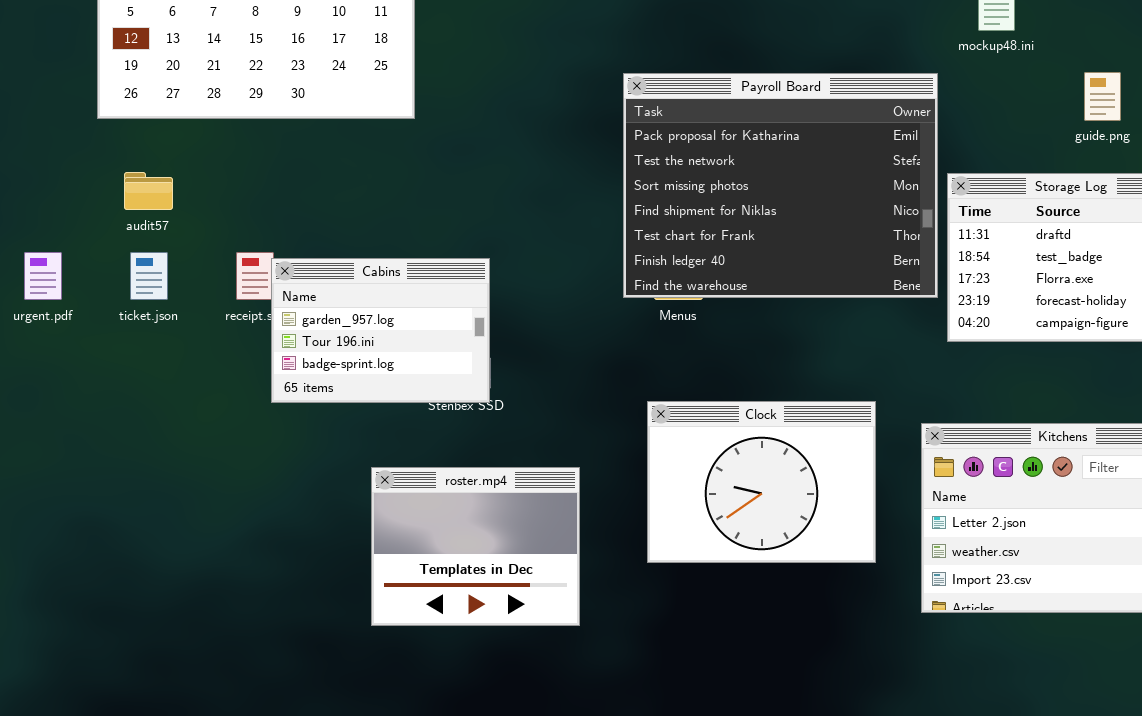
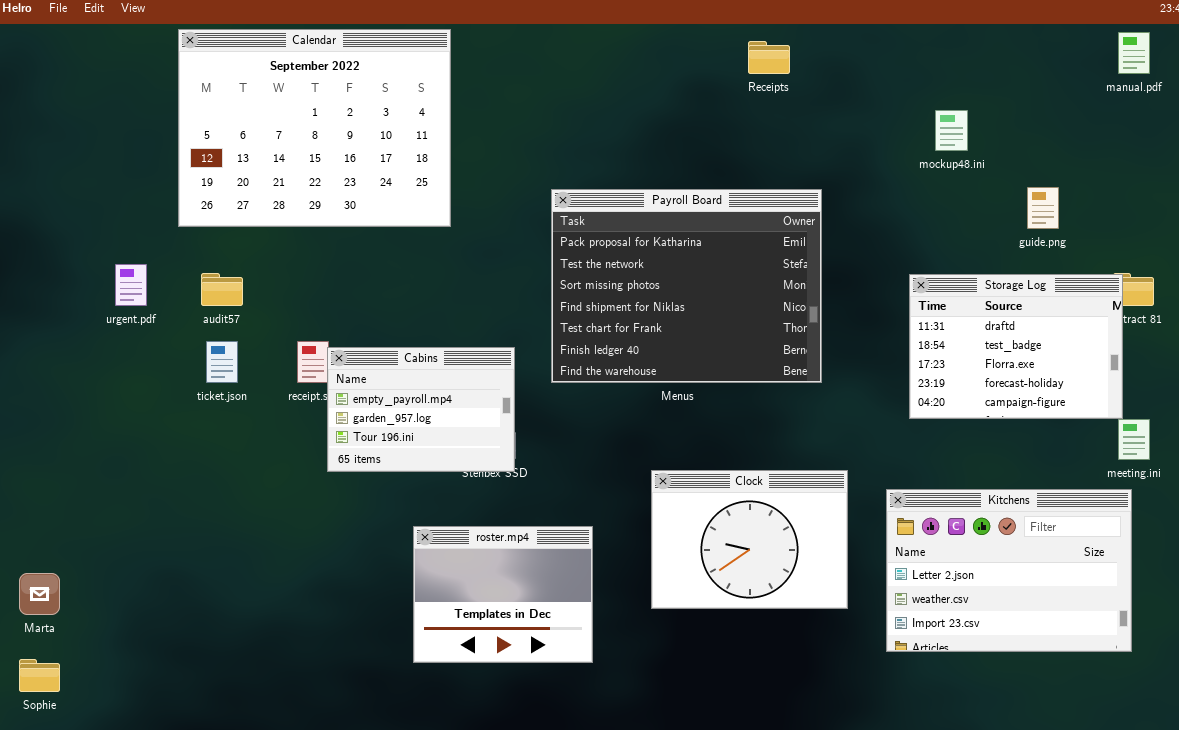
Payroll Board: [623,73,938,298] -> [551,189,822,383], moved
urgent.pdf: [24,252,62,300] -> [115,264,147,306], moved
Cabins: [271,258,490,403] -> [327,347,515,472], scrolled up 1 row

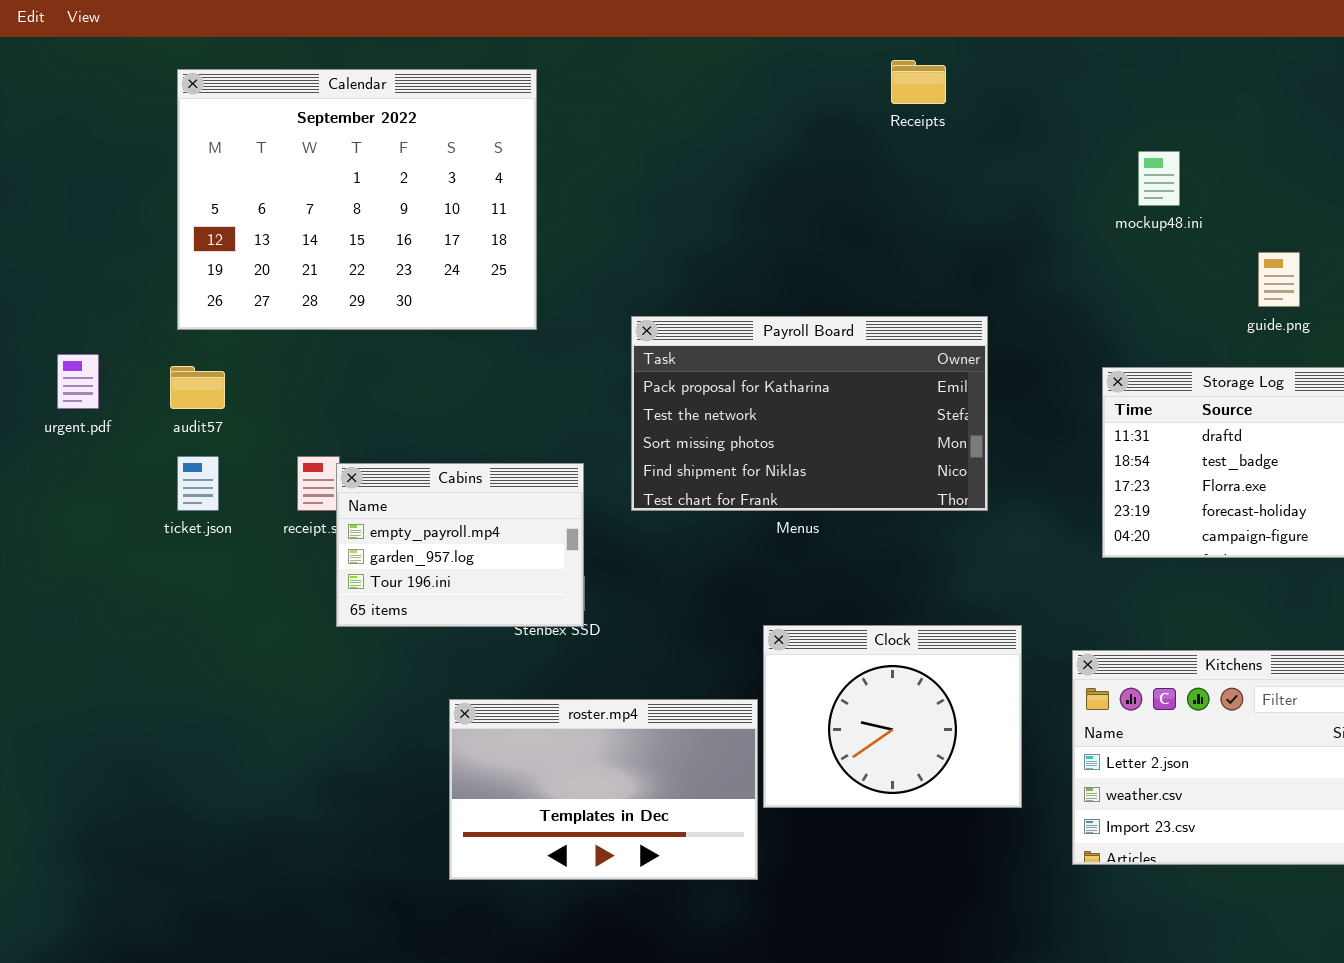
Calendar: [178,29,451,227] -> [177,69,537,330], moved
Payroll Board: [551,189,822,383] -> [631,316,988,511], resized
roster.mp4: [413,526,593,663] -> [449,699,758,880], resized

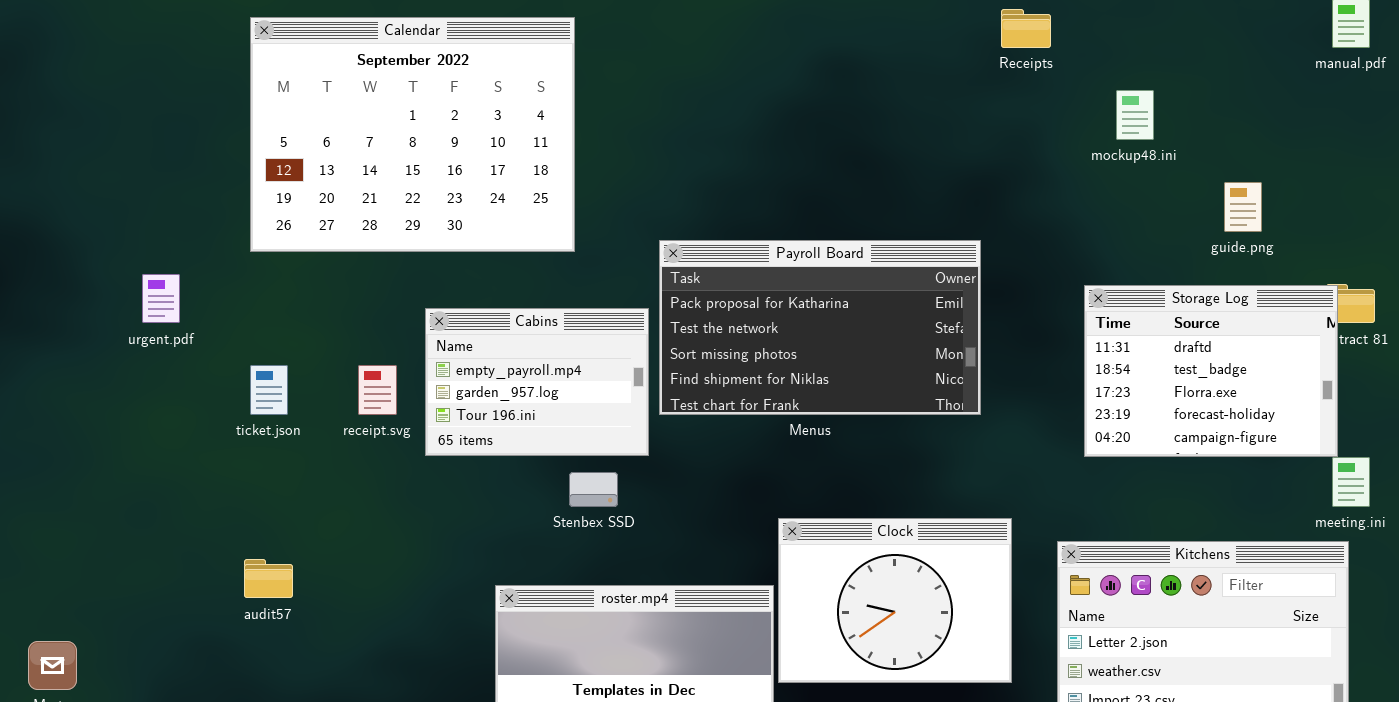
Receipts: [891,60,946,104] -> [1001,9,1051,48], moved
audit57: [170,366,225,409] -> [244,559,293,598], moved
Cabins: [336,463,584,627] -> [425,308,649,456], moved

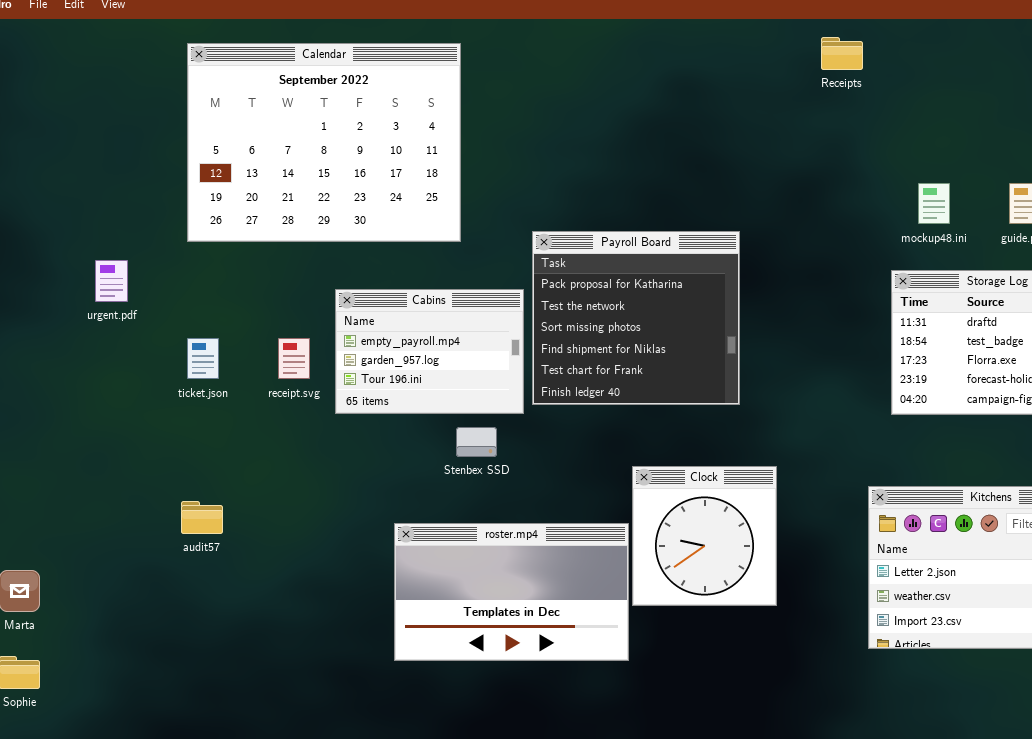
mockup48.ini: [1116,90,1154,140] -> [918,183,950,224], moved
Payroll Board: [659,240,981,415] -> [532,231,740,405], resized
Clock: [778,518,1012,683] -> [632,466,777,606], resized

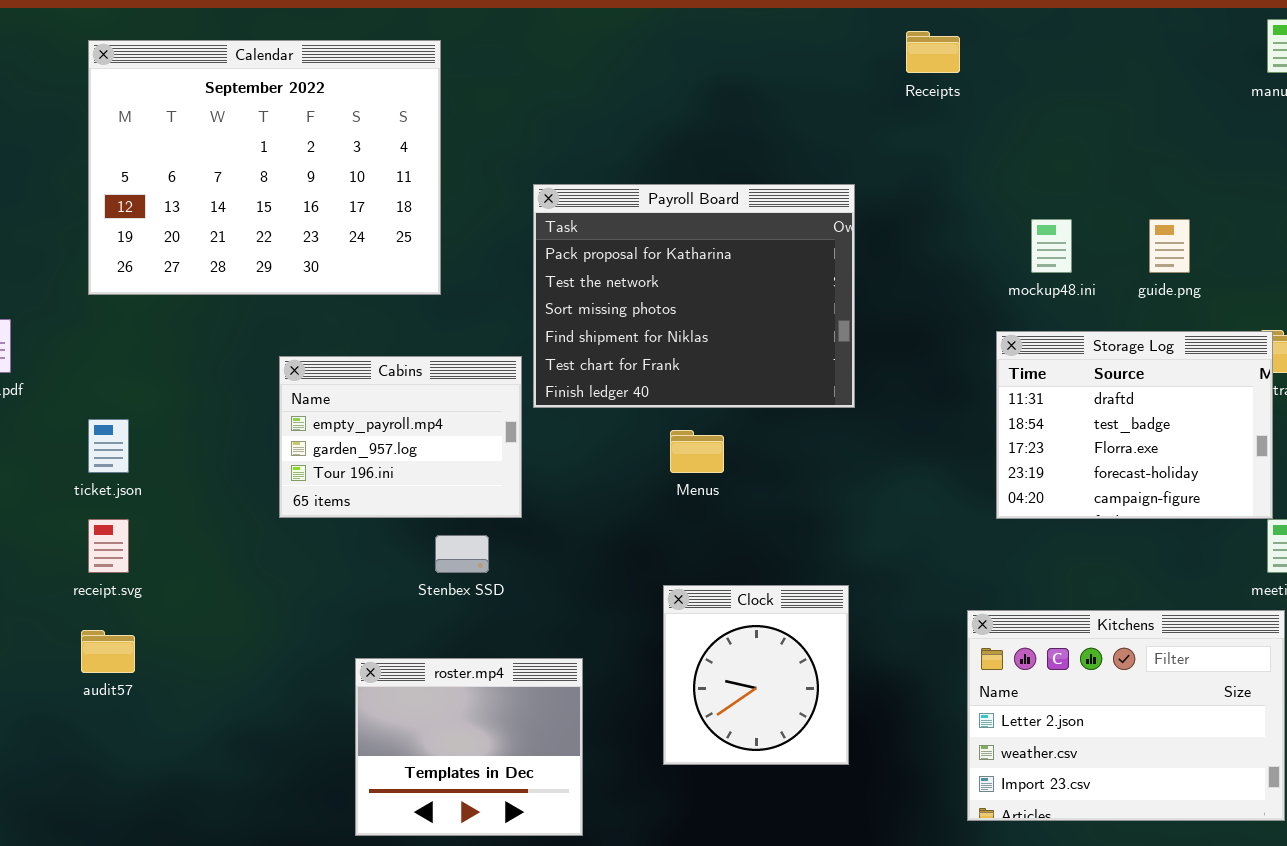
Payroll Board: [532,231,740,405] -> [533,184,855,408], moved, resized
receipt.svg: [278,338,310,379] -> [88,519,129,573], moved
roster.mp4: [394,523,629,661] -> [355,658,583,836], resized

